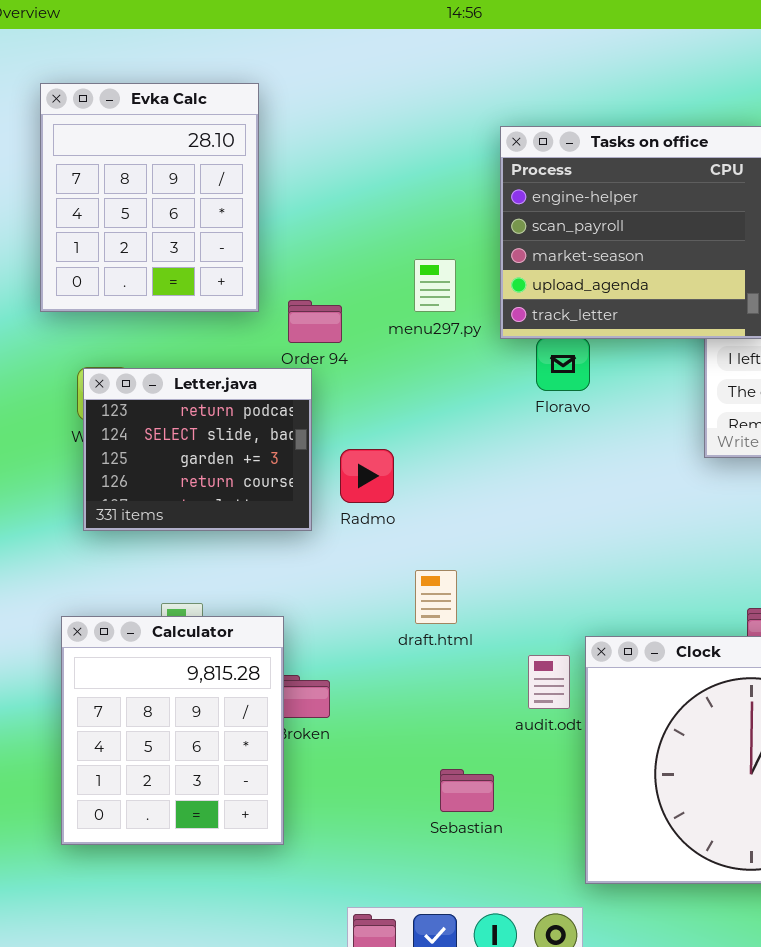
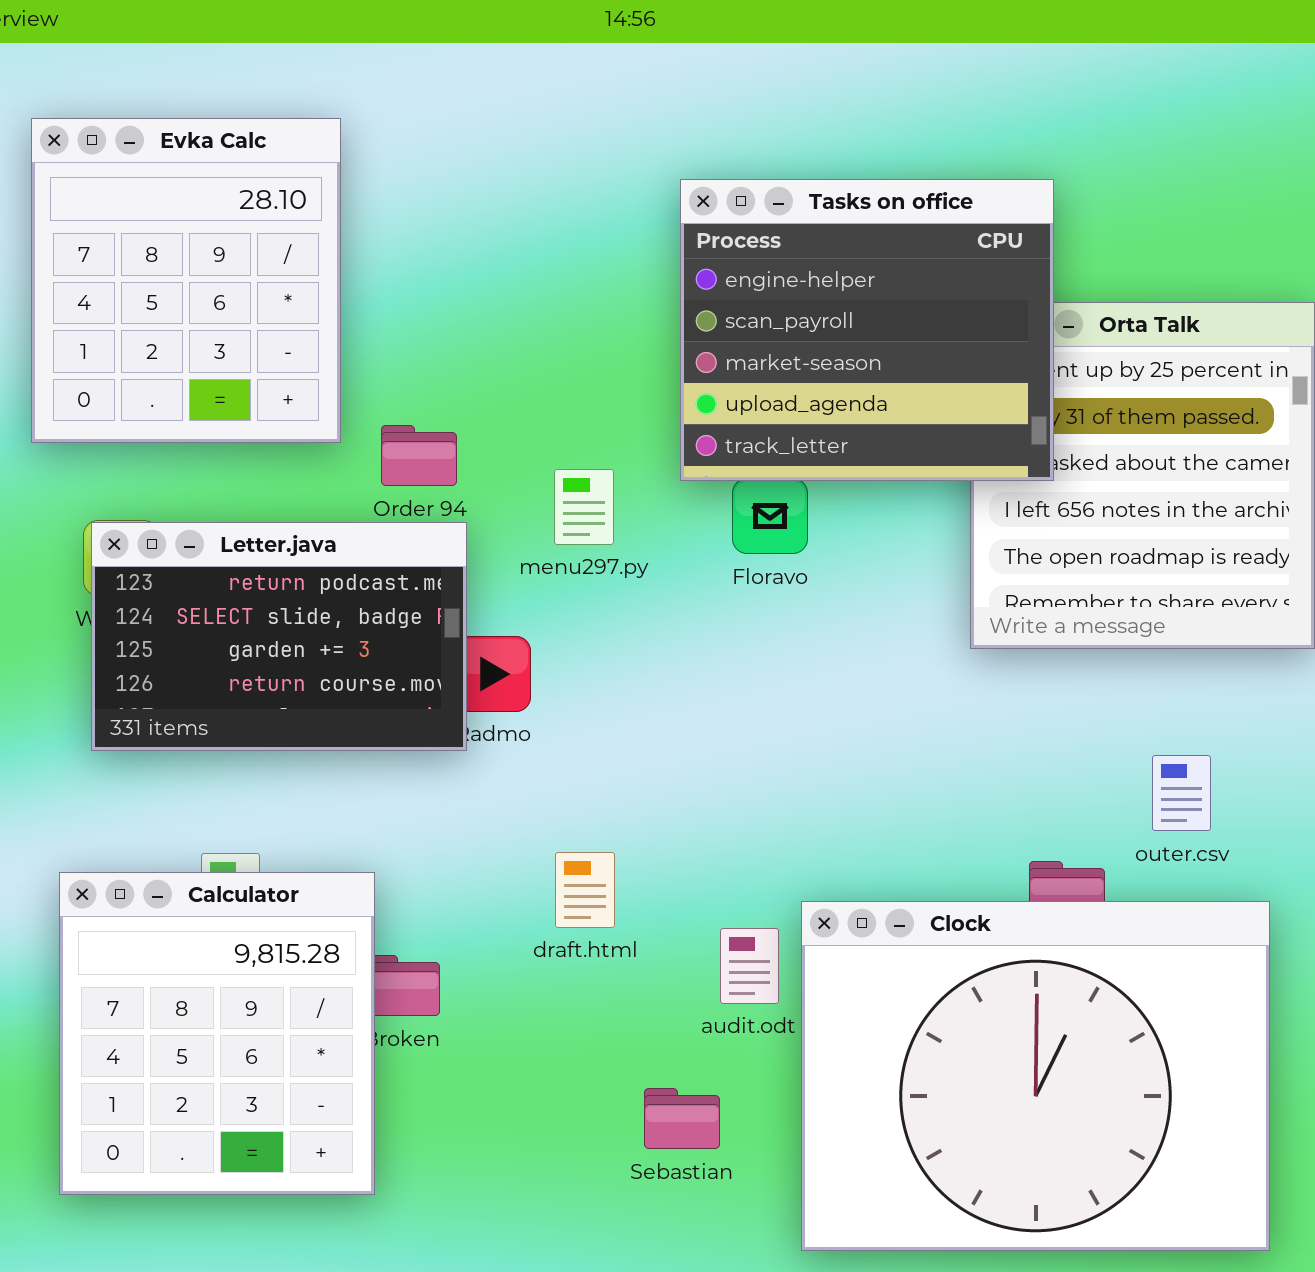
menu297.py: [414,259,456,312] -> [554,469,614,545], moved
Letter.java: [83,368,312,531] -> [91,522,467,751], resized
draft.html: [415,570,457,624] -> [555,852,615,928], moved
Sebastian: [440,769,494,812] -> [644,1088,720,1149], moved

